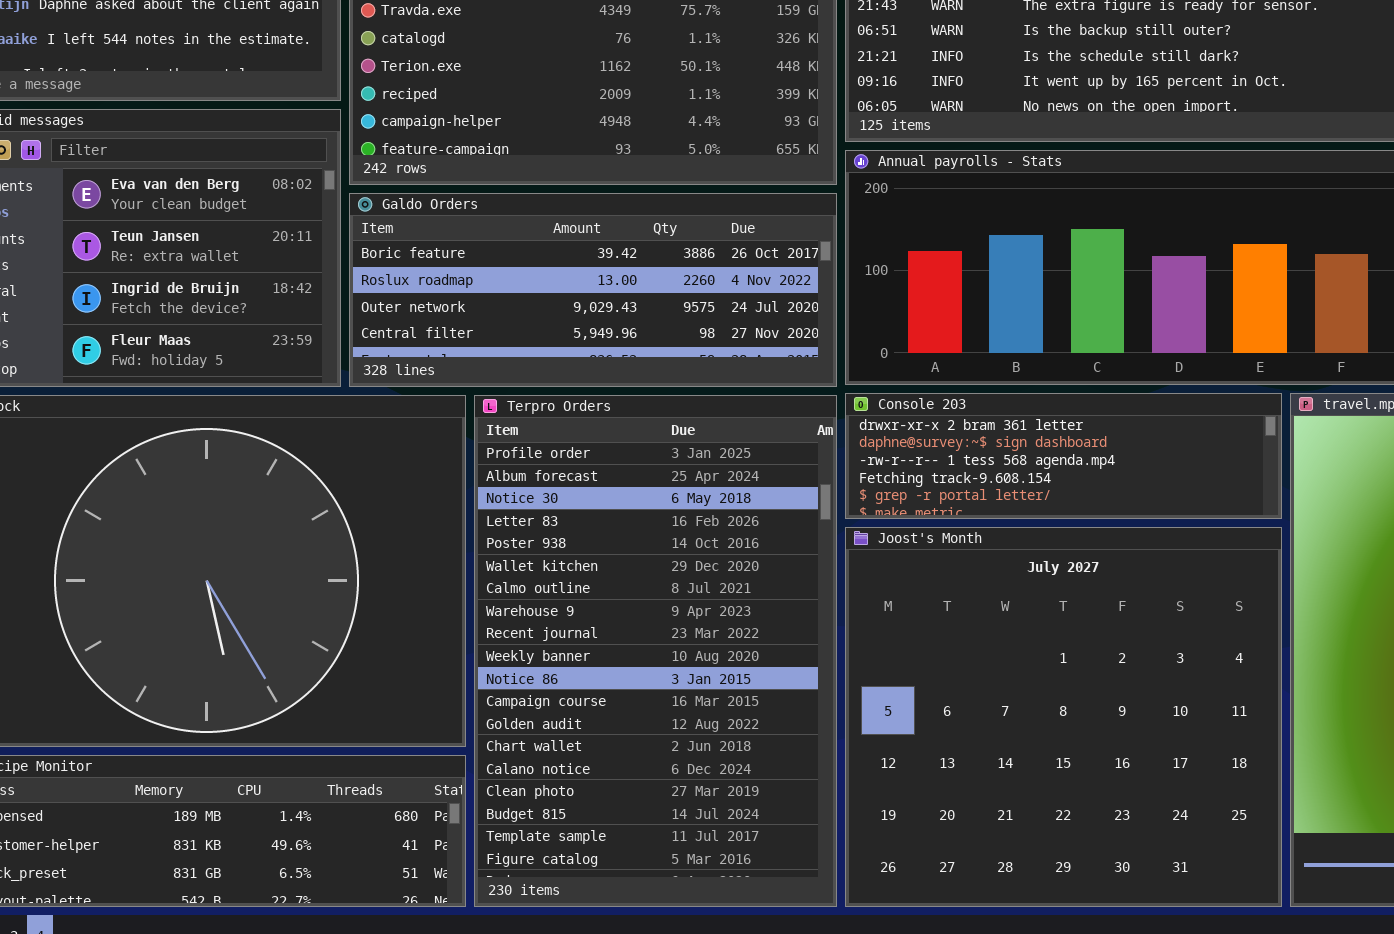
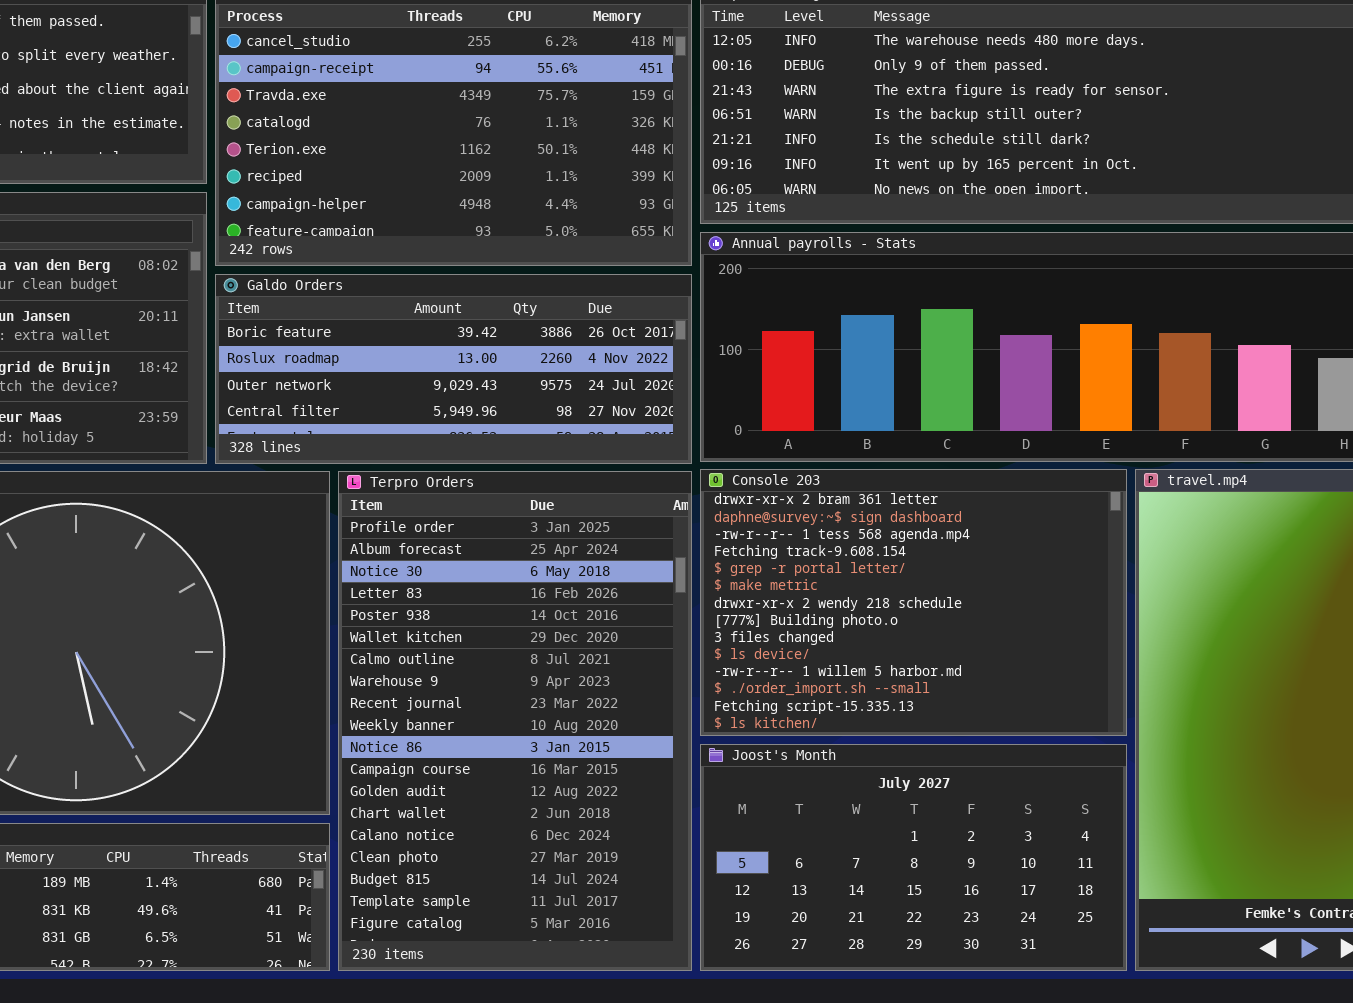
Console 203: [845,393,1282,519] -> [700,469,1127,736], resized
Joost's Month: [845,527,1282,907] -> [700,744,1127,971], resized

